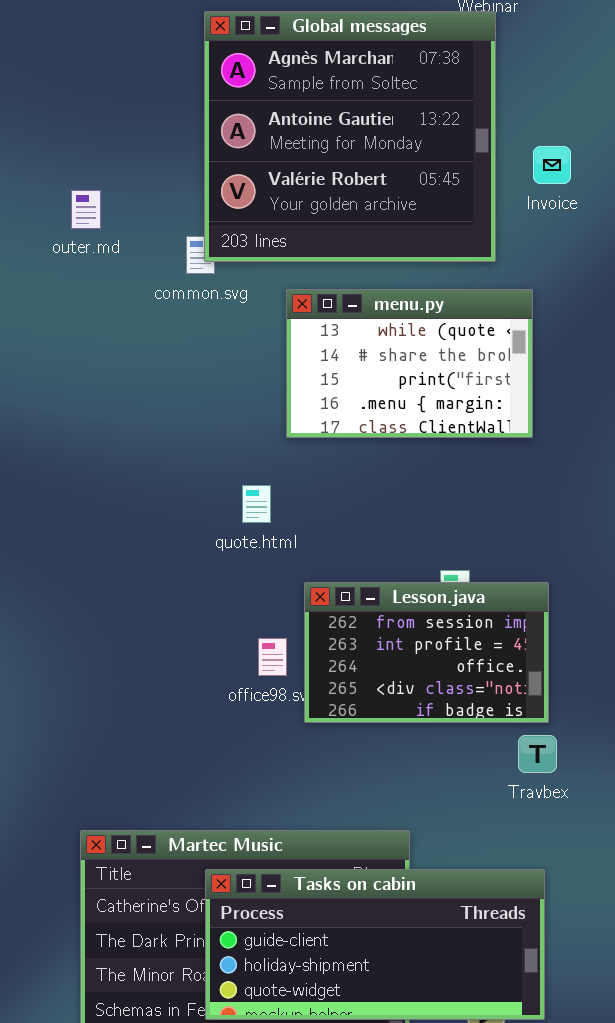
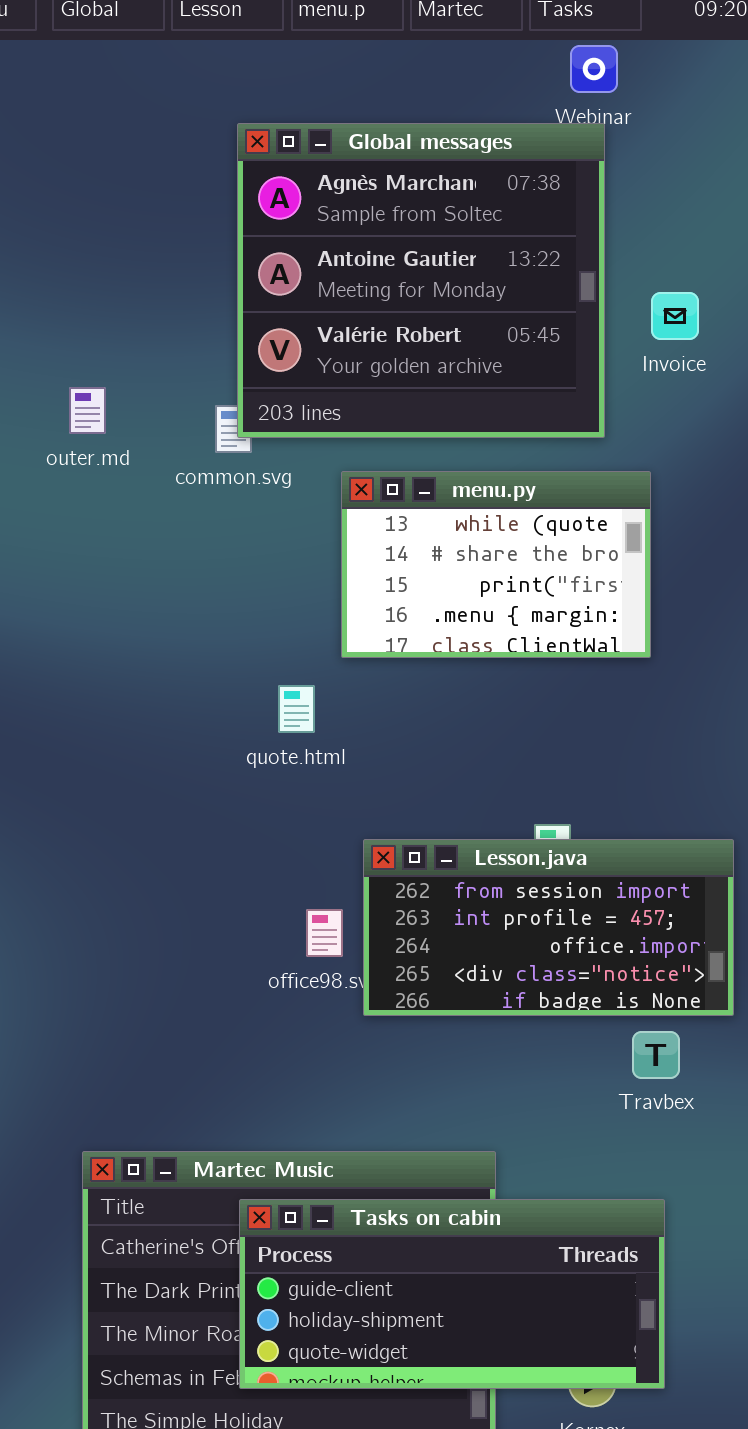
outer.md: [71,190,101,229] -> [69,387,106,434], moved
quote.html: [242,485,271,523] -> [278,685,315,733], moved
Lesson.java: [304,582,549,723] -> [363,839,734,1016], resized

